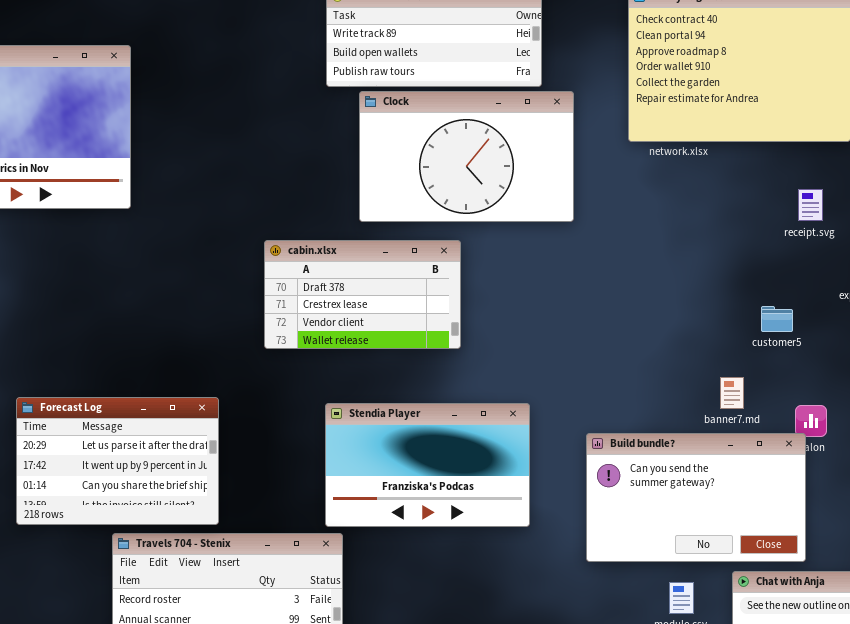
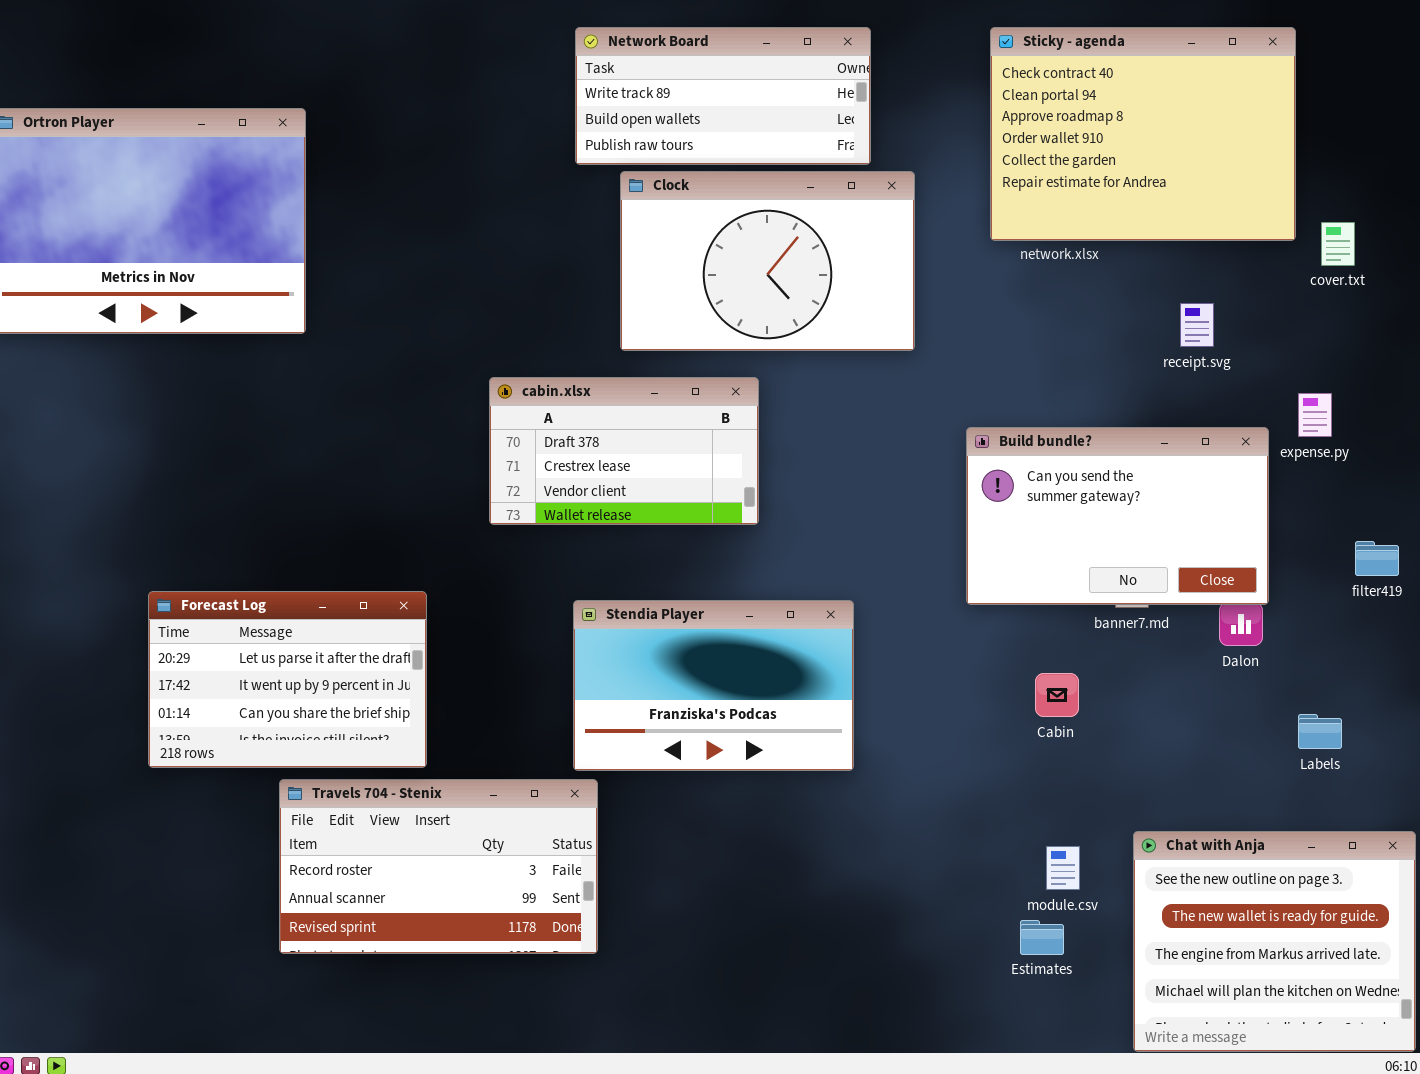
receipt.svg: [798,189,823,221] -> [1180,303,1214,347], moved
Build bundle?: [586,433,806,562] -> [966,427,1269,605], moved

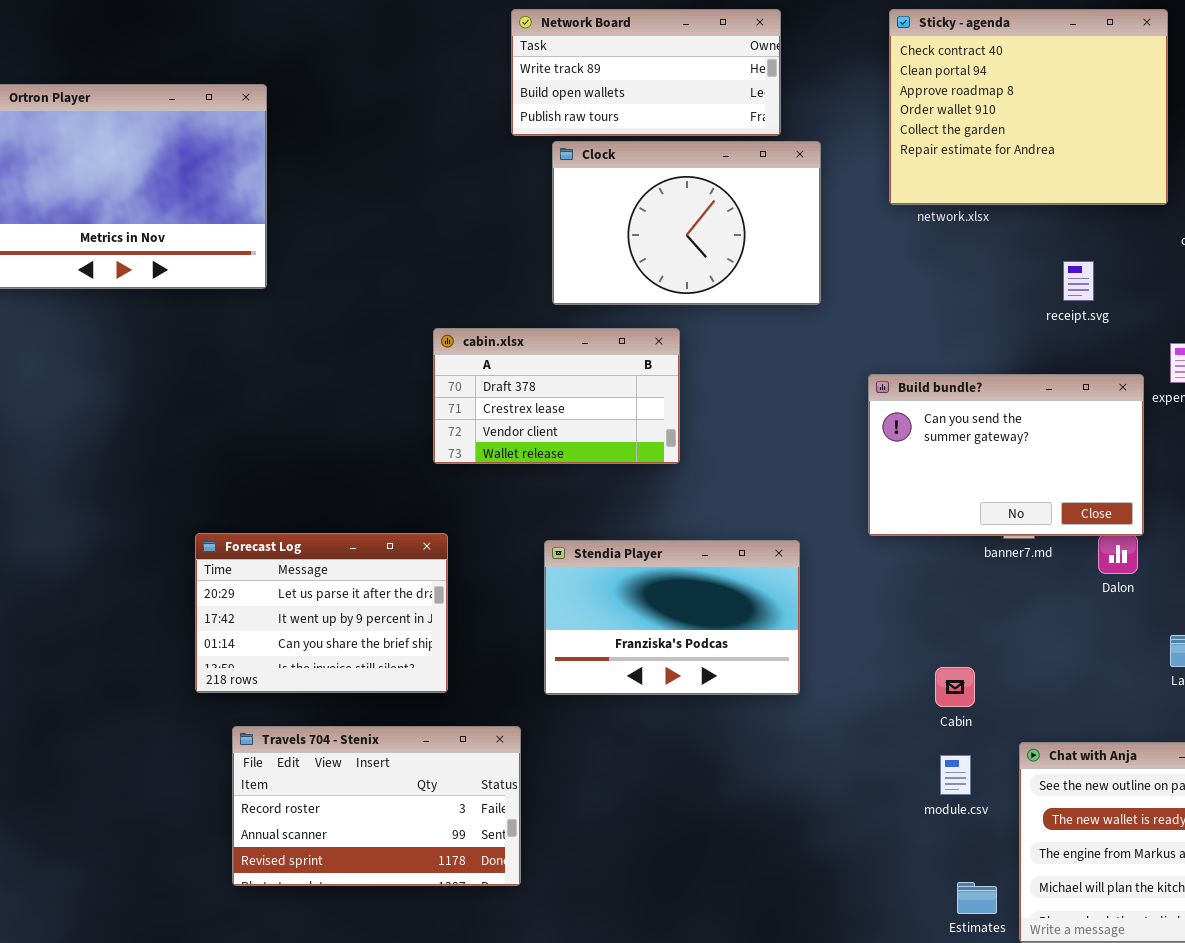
Forecast Log: [148,591,427,768] -> [195,533,448,693], moved
Stendia Player: [573,600,854,771] -> [544,540,800,695], moved
Cabin: [1035,673,1079,717] -> [935,667,975,707], moved
Travels 704 - Stenix: [279,779,598,954] -> [232,726,521,886], moved
Estimates: [1020,920,1064,955] -> [957,882,997,914], moved

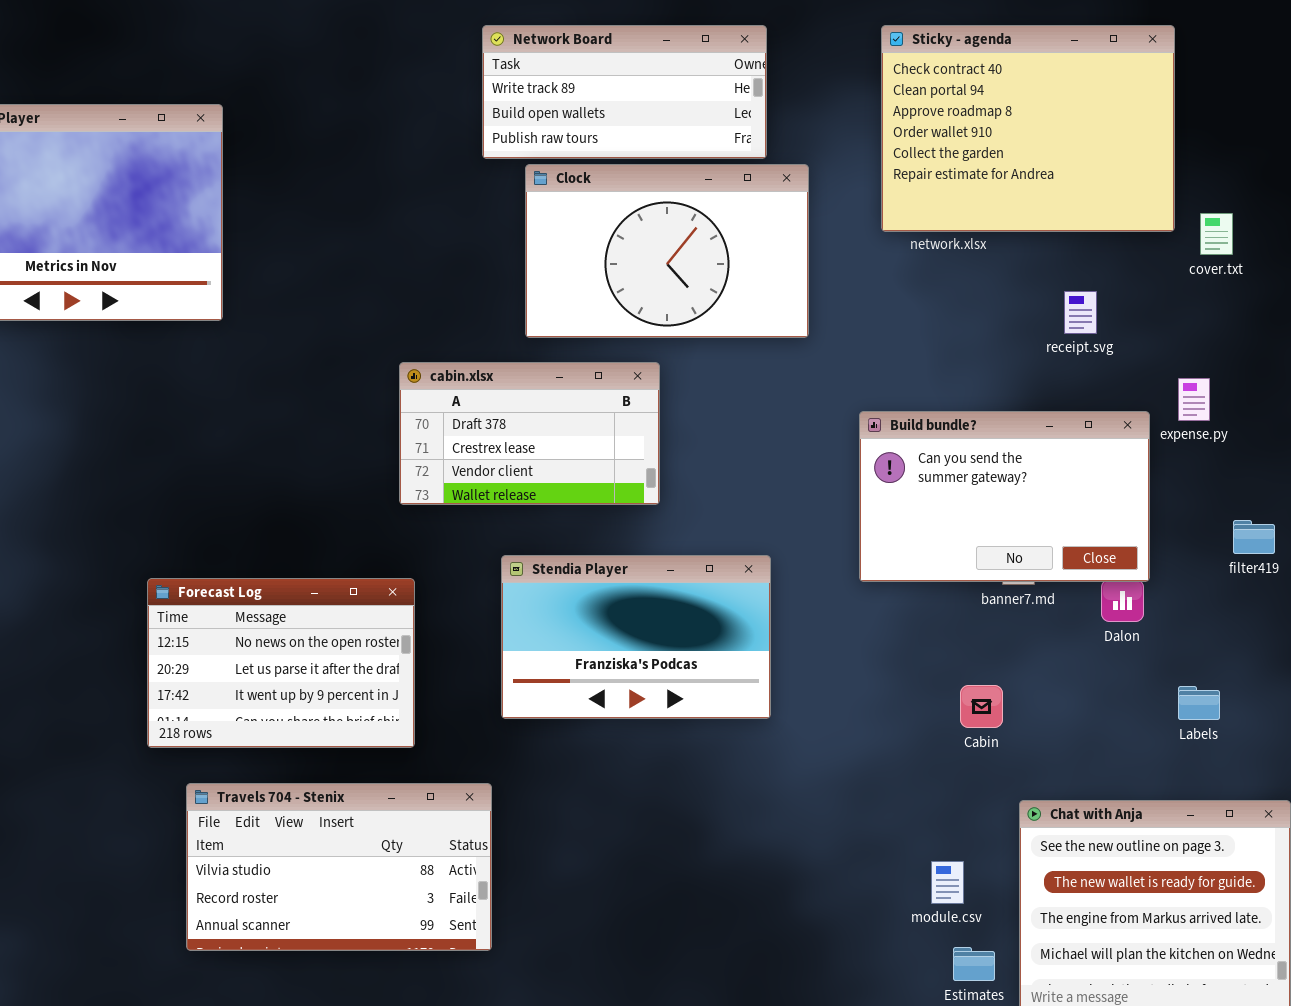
Forecast Log: [195,533,448,693] -> [147,578,415,748], scrolled up 1 row
Stendia Player: [544,540,800,695] -> [501,555,771,719], moved
Cabin: [935,667,975,707] -> [960,685,1003,728], moved
Travels 704 - Stenix: [232,726,521,886] -> [186,783,492,951], scrolled up 1 row
module.csv: [940,755,971,795] -> [931,861,964,904], moved

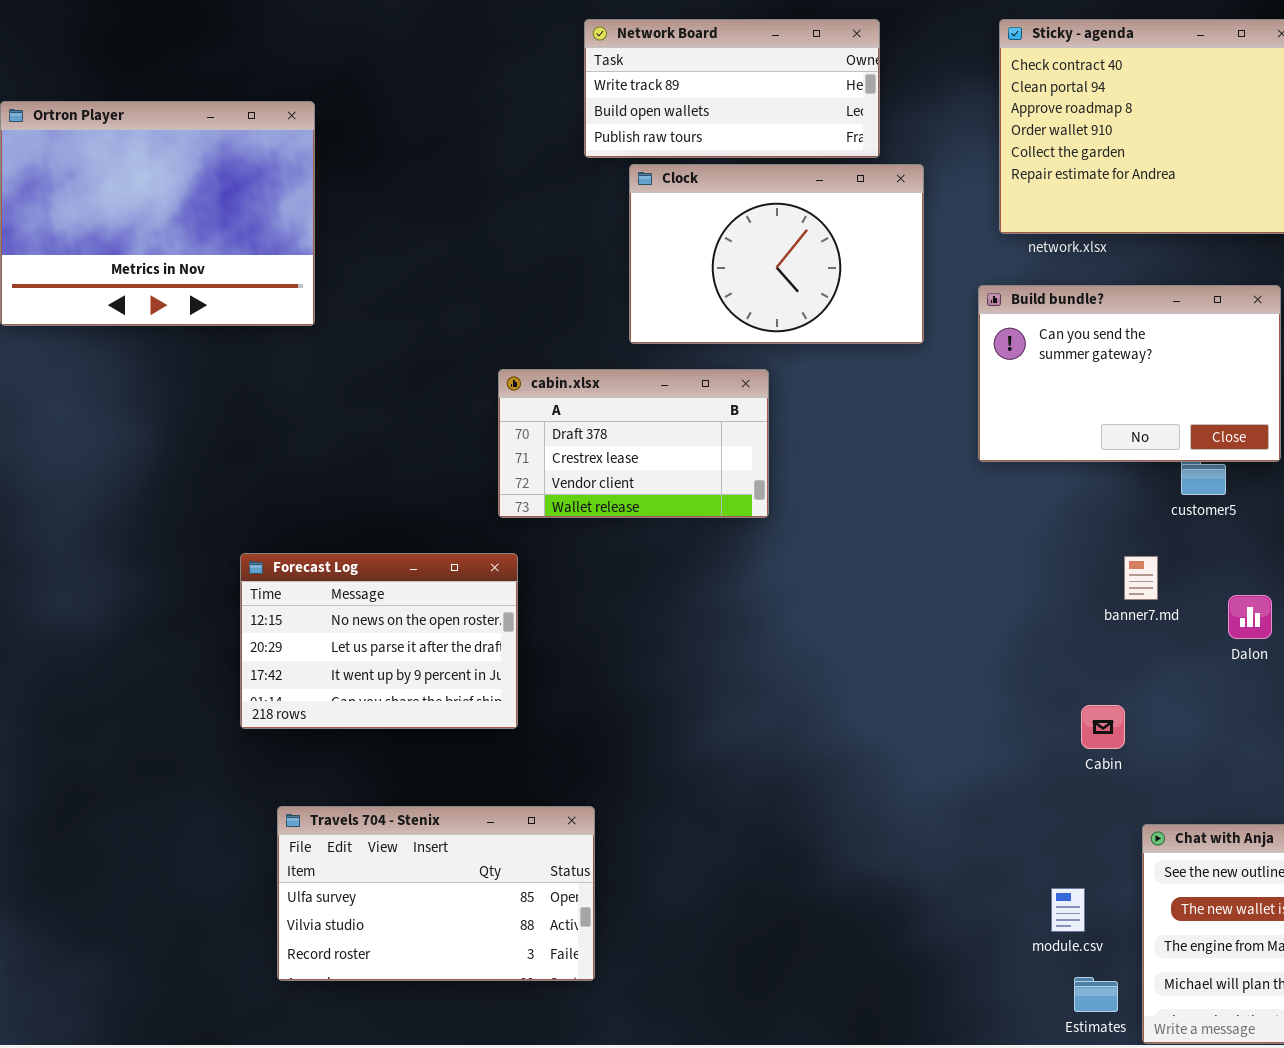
Build bundle?: [859,411,1150,582] -> [978,285,1281,462], moved
Stendia Player: [501,555,771,719] -> none, closed
Forecast Log: [147,578,415,748] -> [240,553,518,729], moved
Travels 704 - Stenix: [186,783,492,951] -> [277,806,595,981], scrolled up 1 row

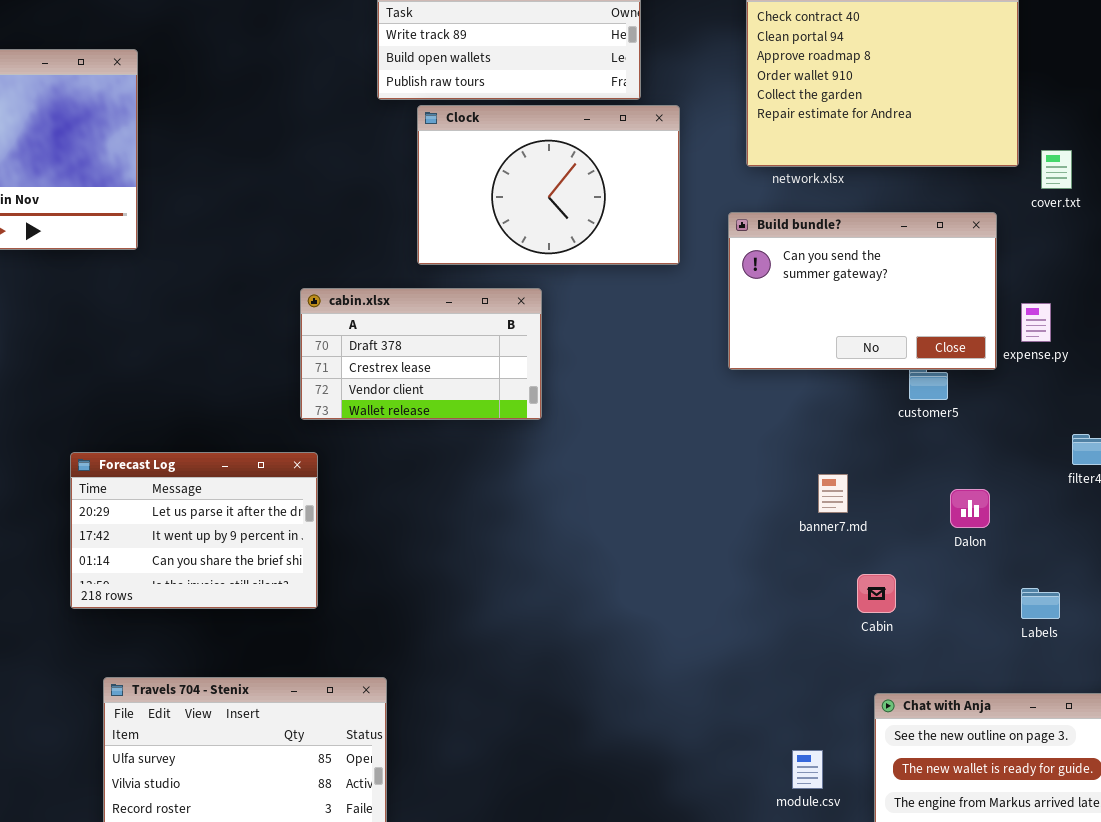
Forecast Log: [240,553,518,729] -> [70,452,318,609], scrolled down 1 row
banner7.md: [1124,556,1158,600] -> [818,474,848,513], moved
Cabin: [1081,705,1125,749] -> [857,574,896,613], moved

